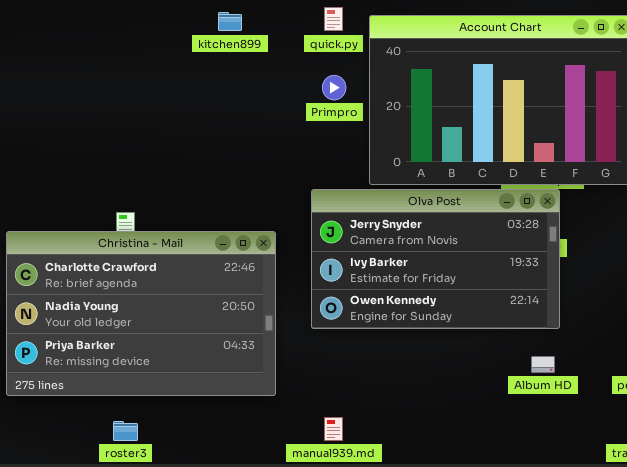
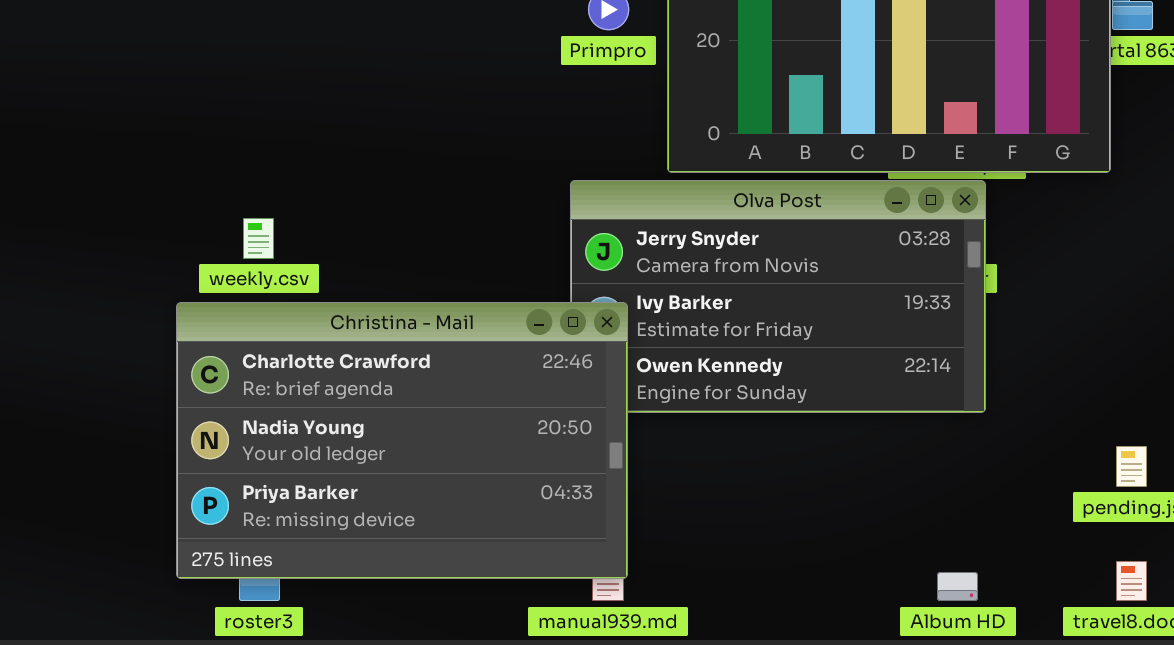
Christina - Mail: [6,231,276,396] -> [176,302,628,579], moved
Album HD: [531,356,555,373] -> [937,572,978,601], moved

